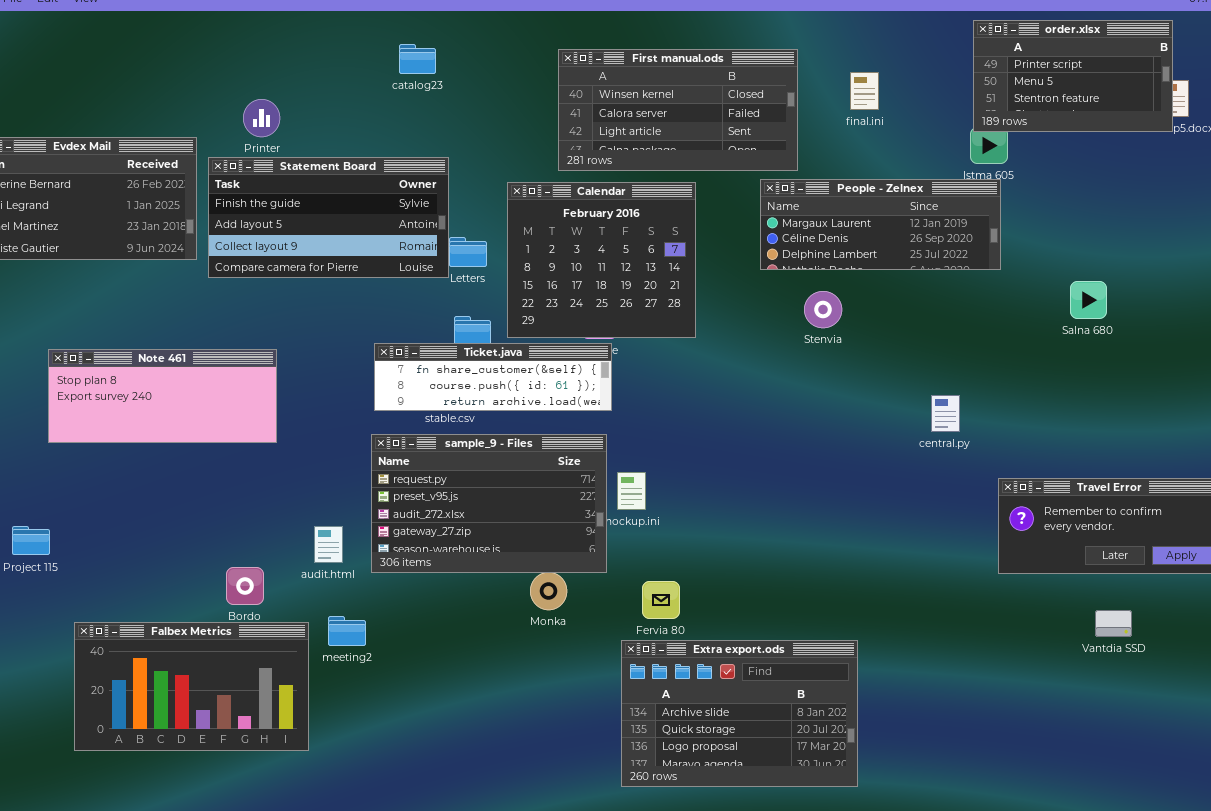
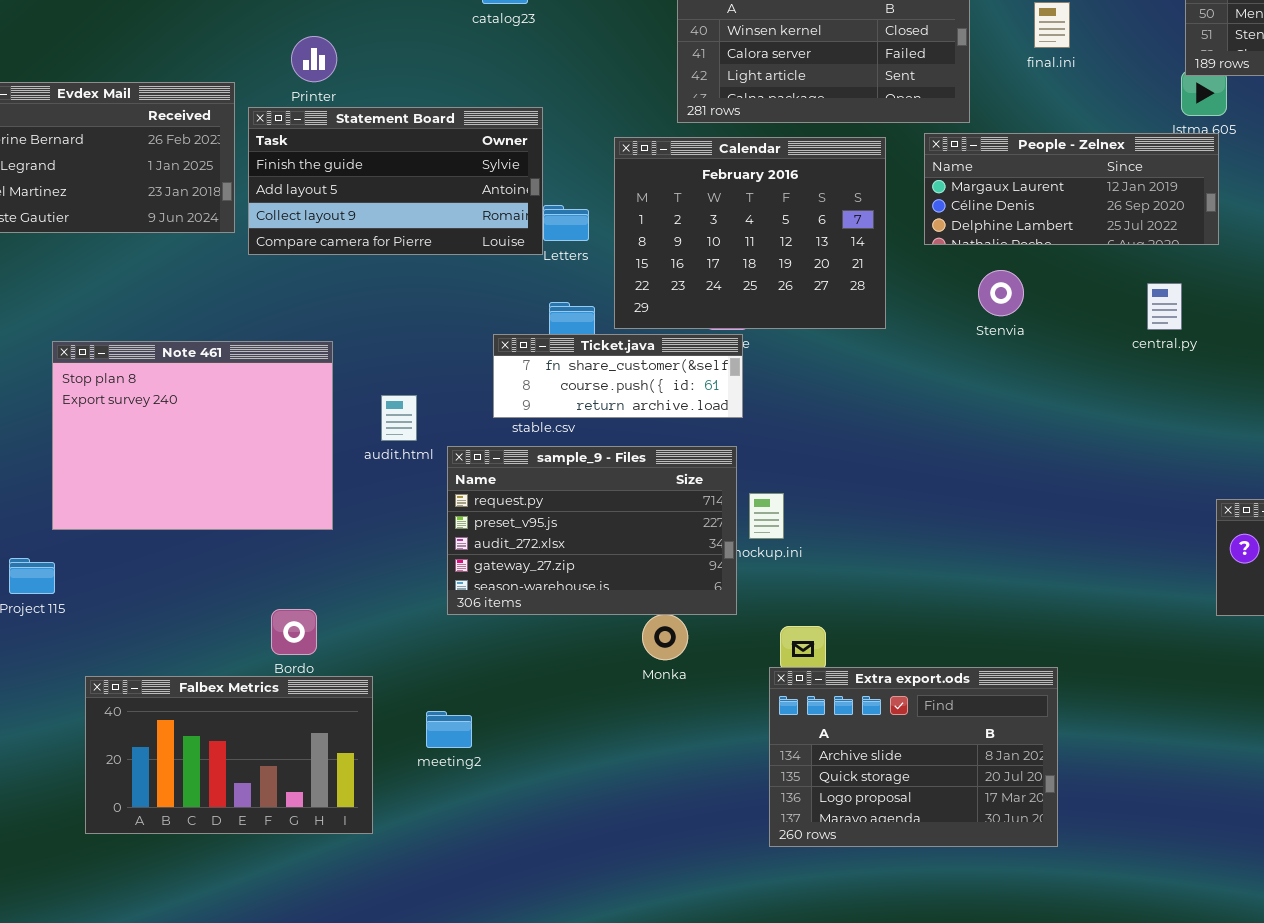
Calendar: [507,182,696,338] -> [614,137,886,329], resized
Ticket.java: [374,343,612,411] -> [493,334,743,418], resized
Note 461: [48,349,277,443] -> [52,341,333,530], resized
central.py: [931,395,960,432] -> [1147,283,1182,330], moved
audit.html: [314,526,343,563] -> [381,395,417,441], moved
meeting2: [328,616,366,646] -> [426,711,472,748], moved
Extra export.ods: [621,640,858,787] -> [769,667,1058,847], moved

